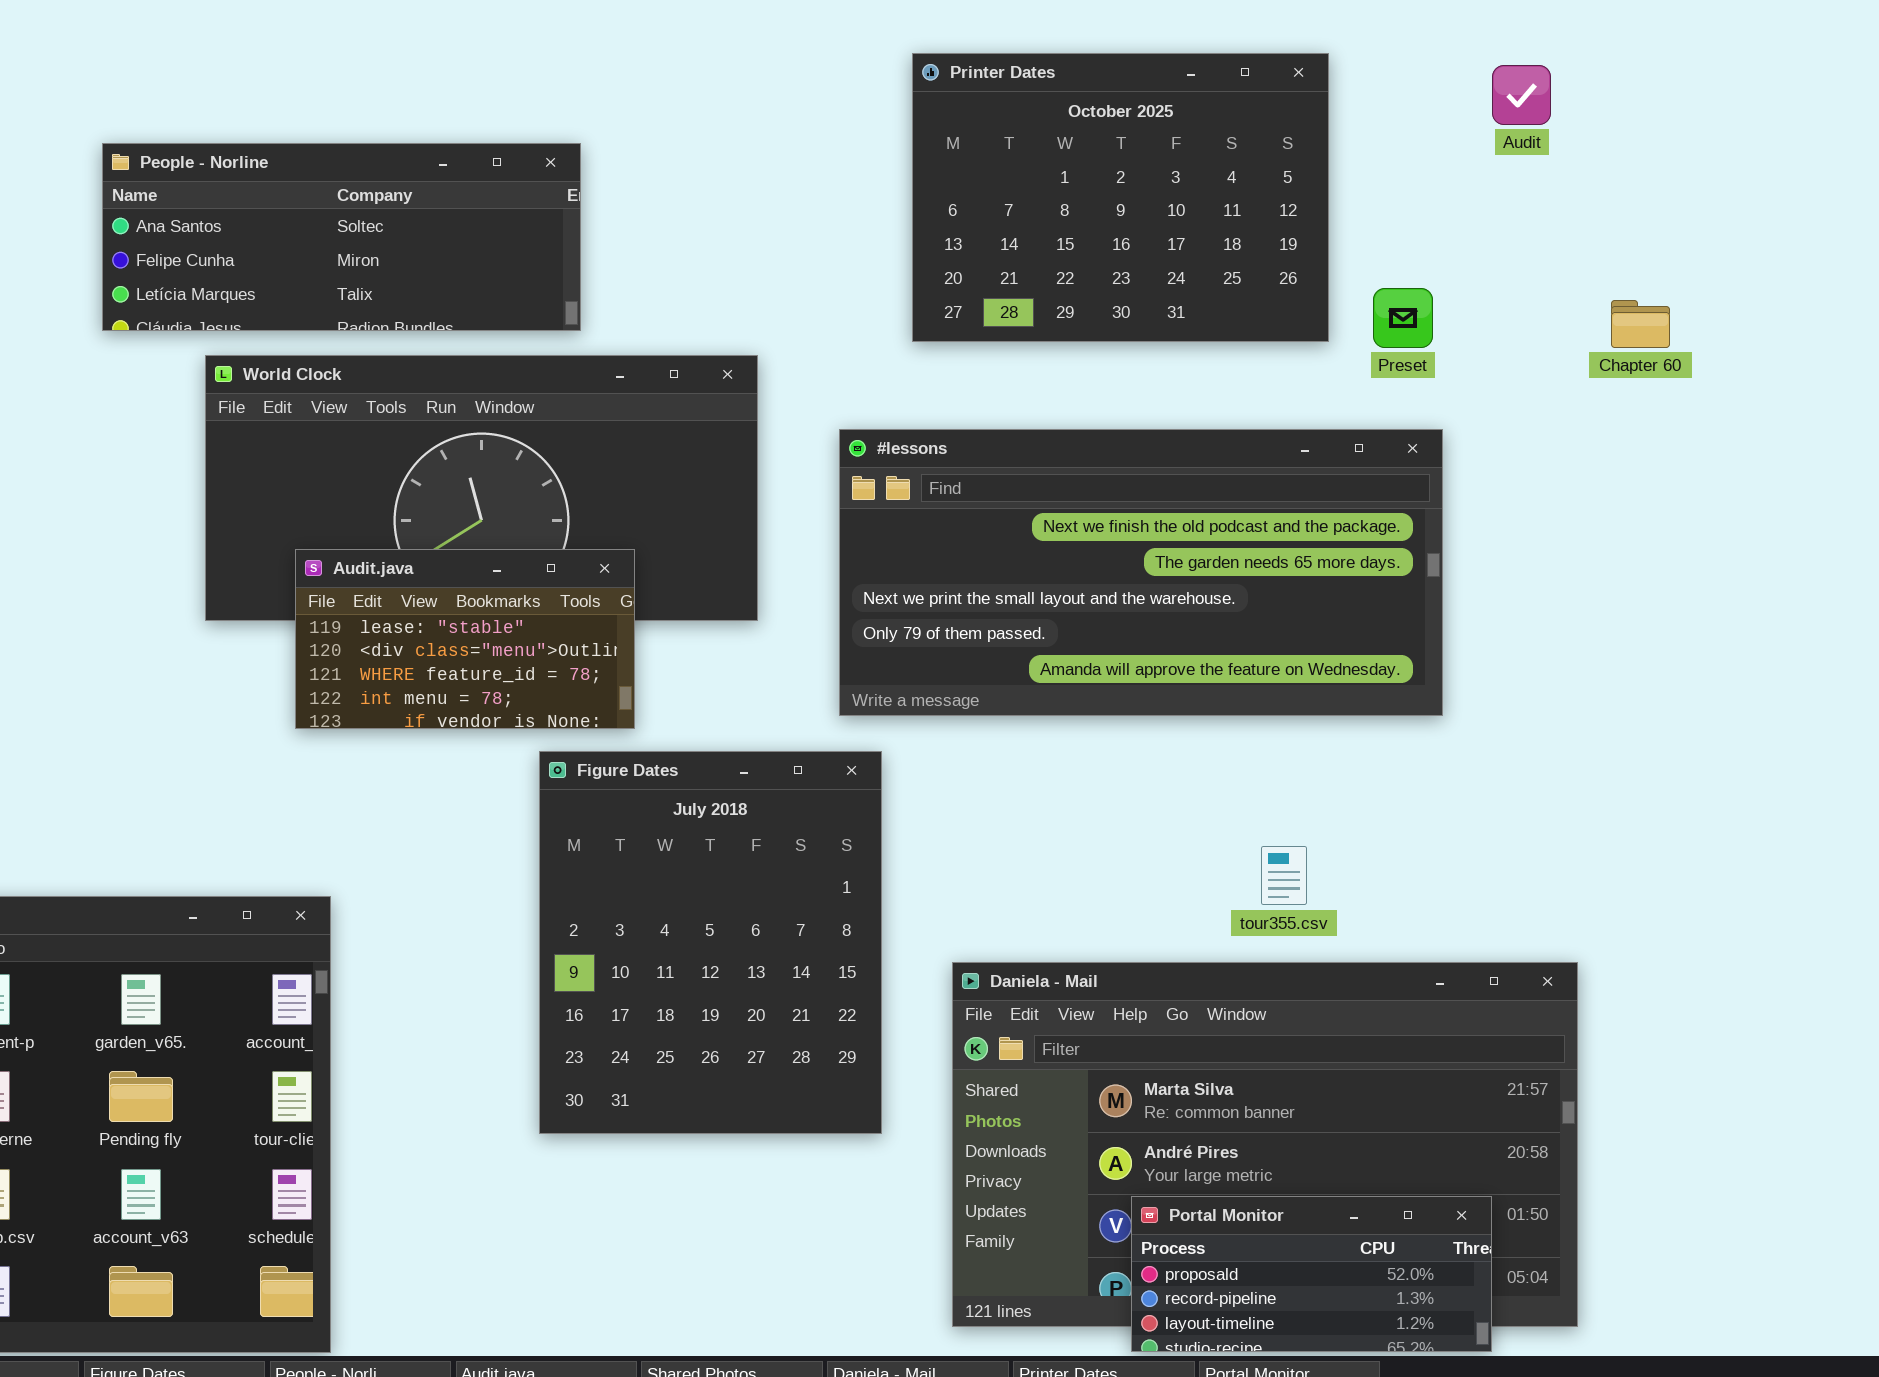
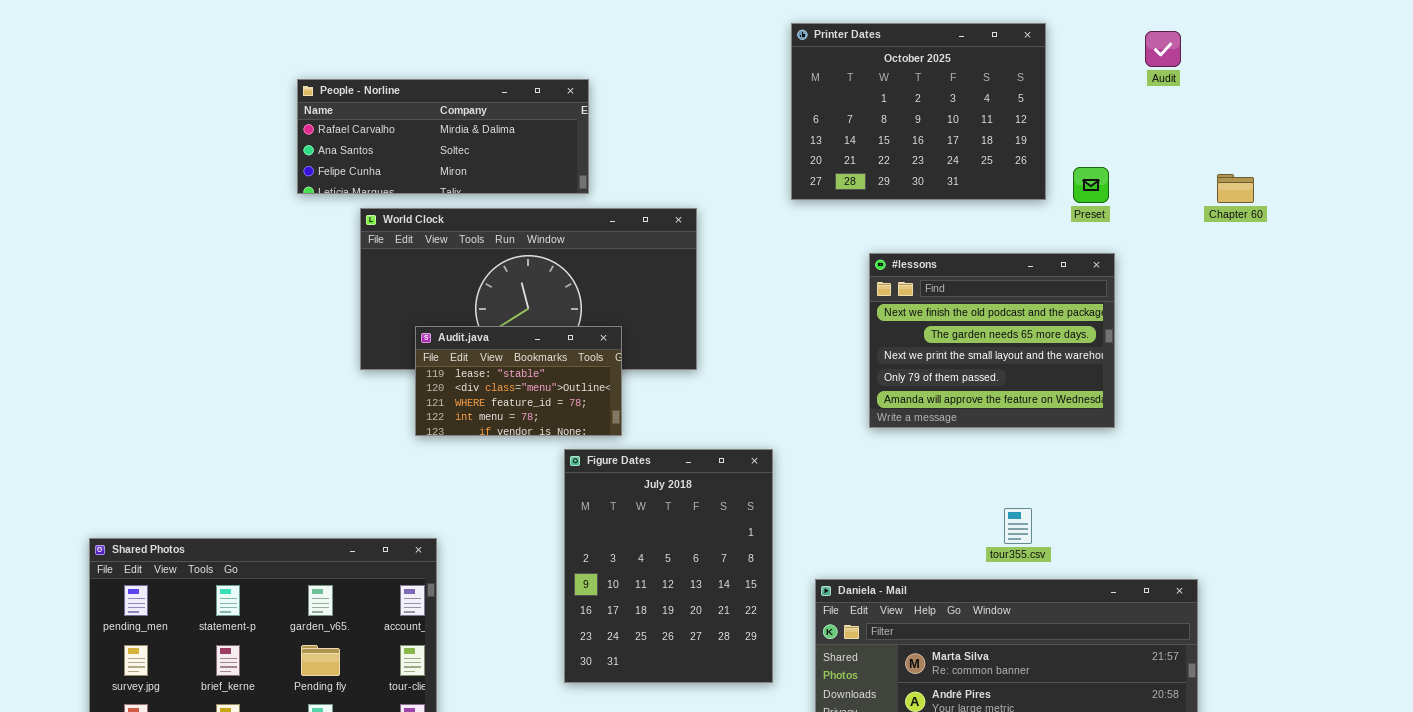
People - Norline: [102,143,581,331] -> [297,79,589,194], scrolled up 1 row
#lessons: [839,429,1443,716] -> [869,253,1115,428], resized

